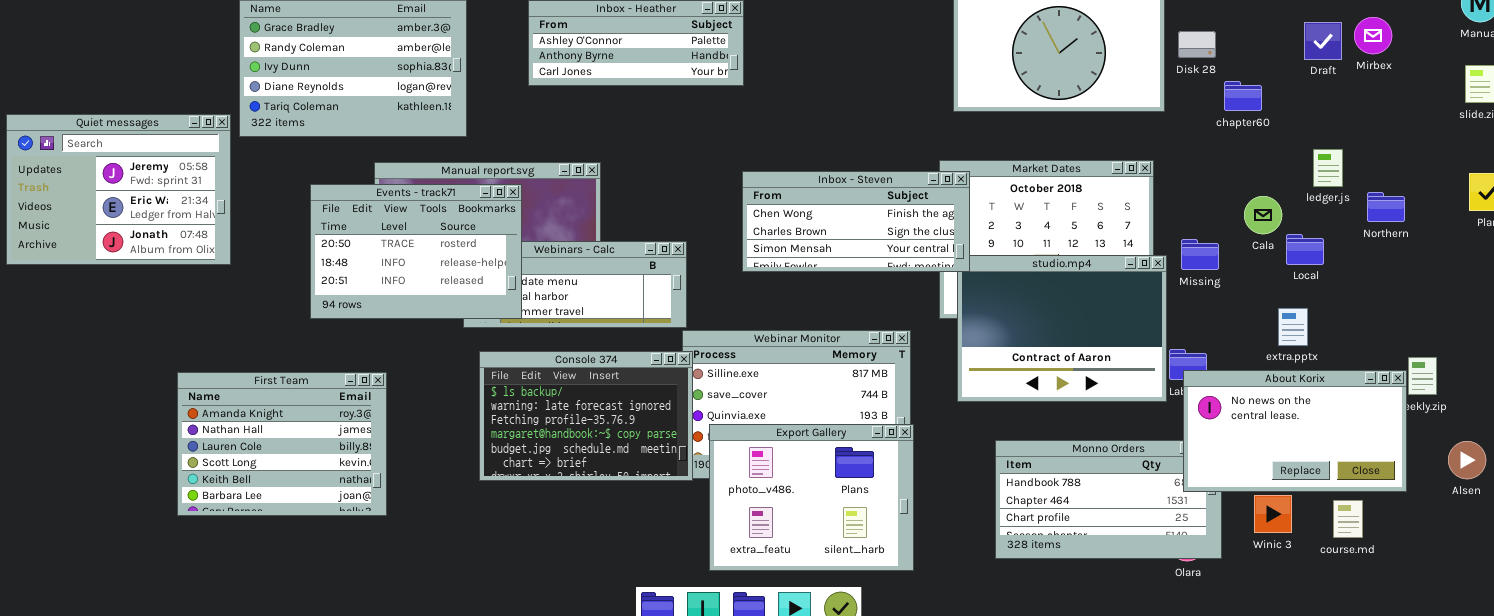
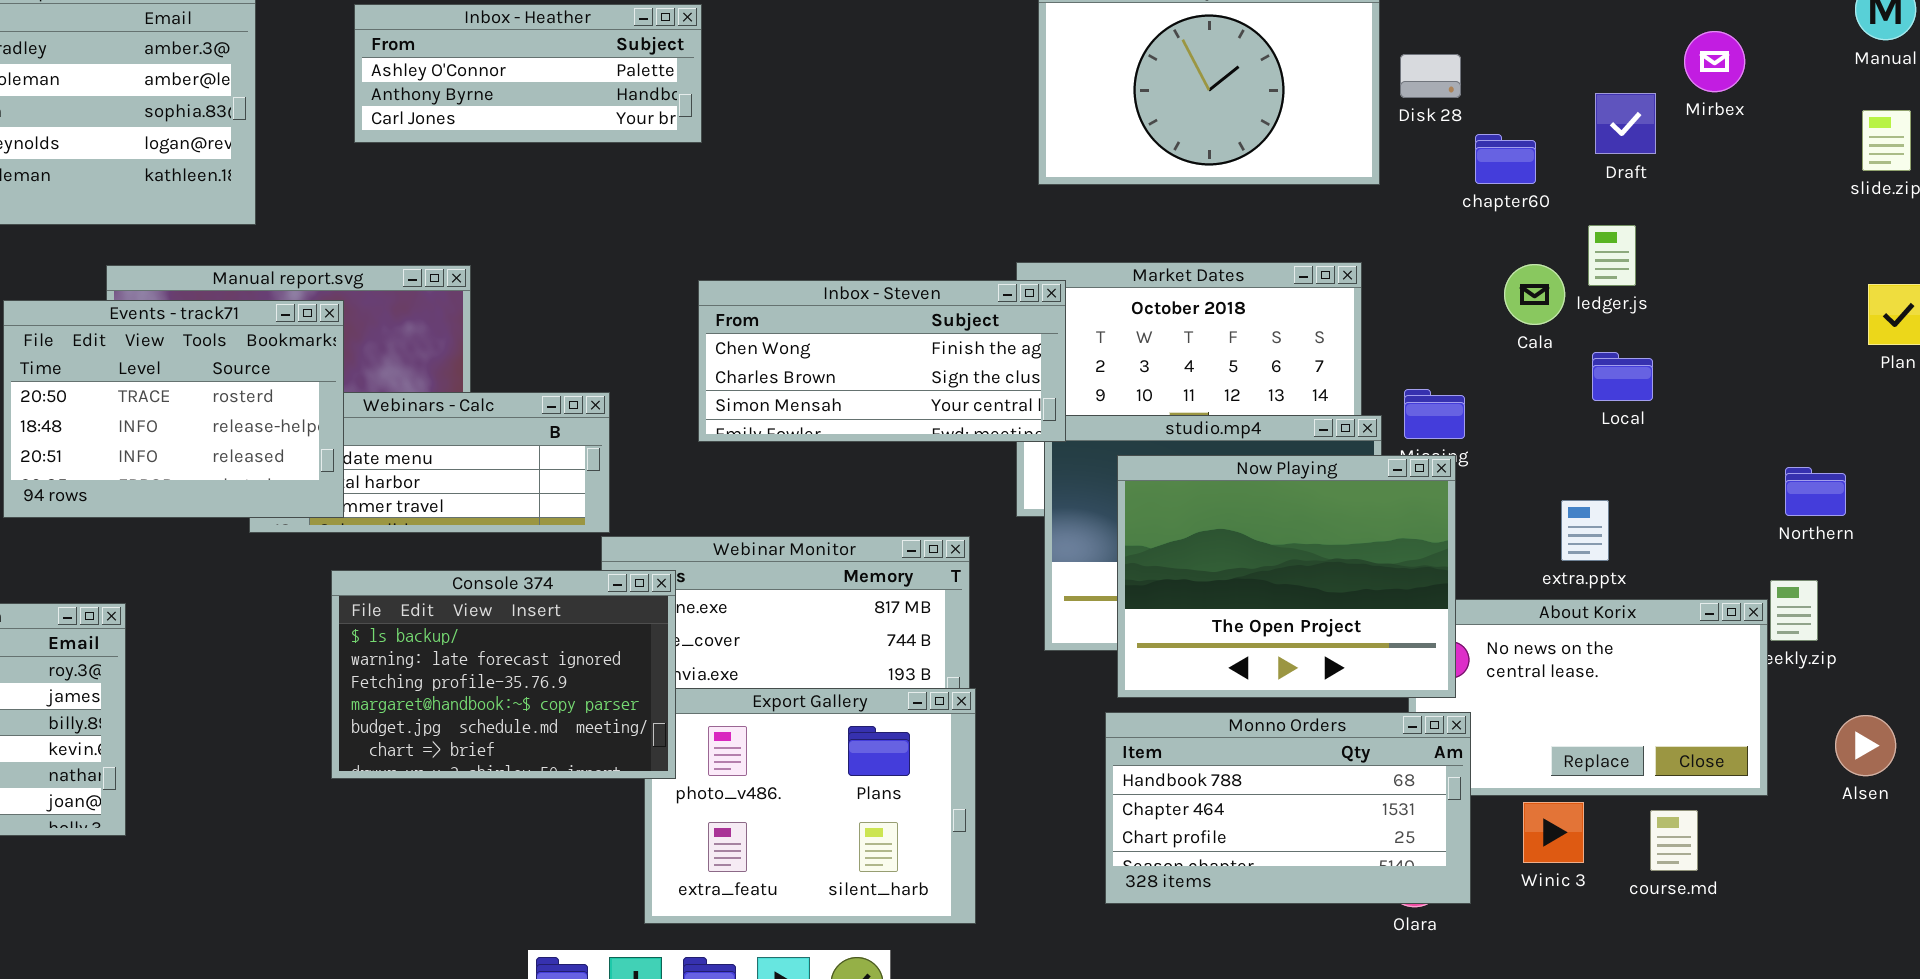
Draft: [1304,22,1342,60] -> [1595,93,1656,154], moved
ledger.js: [1313,149,1343,187] -> [1588,225,1636,286], moved
Northern: [1367,192,1405,222] -> [1785,467,1846,516], moved
Cala: [1244,196,1282,234] -> [1504,264,1565,325], moved
Local: [1286,234,1324,265] -> [1592,352,1653,401], moved
Now Playing: none -> [1117,455,1456,698], opened
Console 374: [479,351,693,481] -> [331,570,676,779], moved
Monno Orders: [995,440,1222,559] -> [1105,712,1471,904], raised

